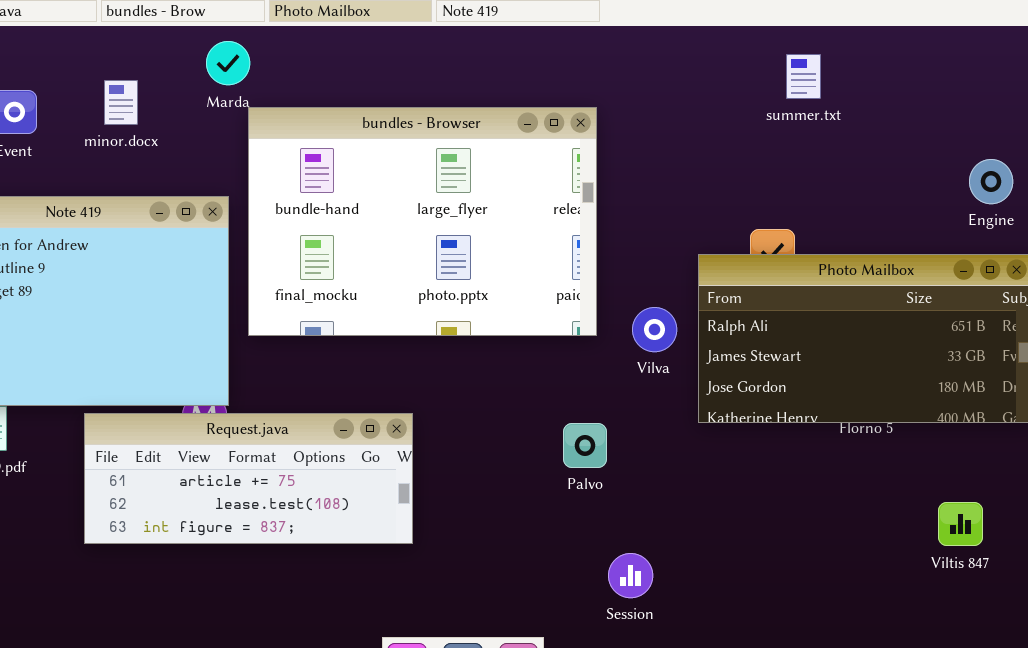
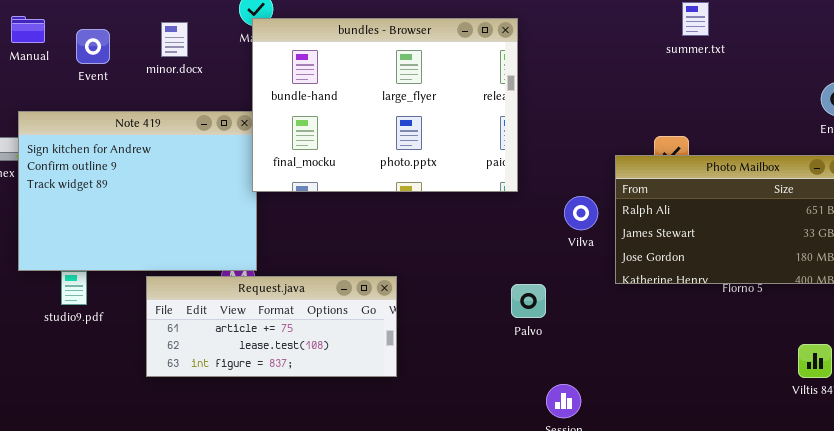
bundles - Browser: [248,107,597,336] -> [252,18,518,192], moved

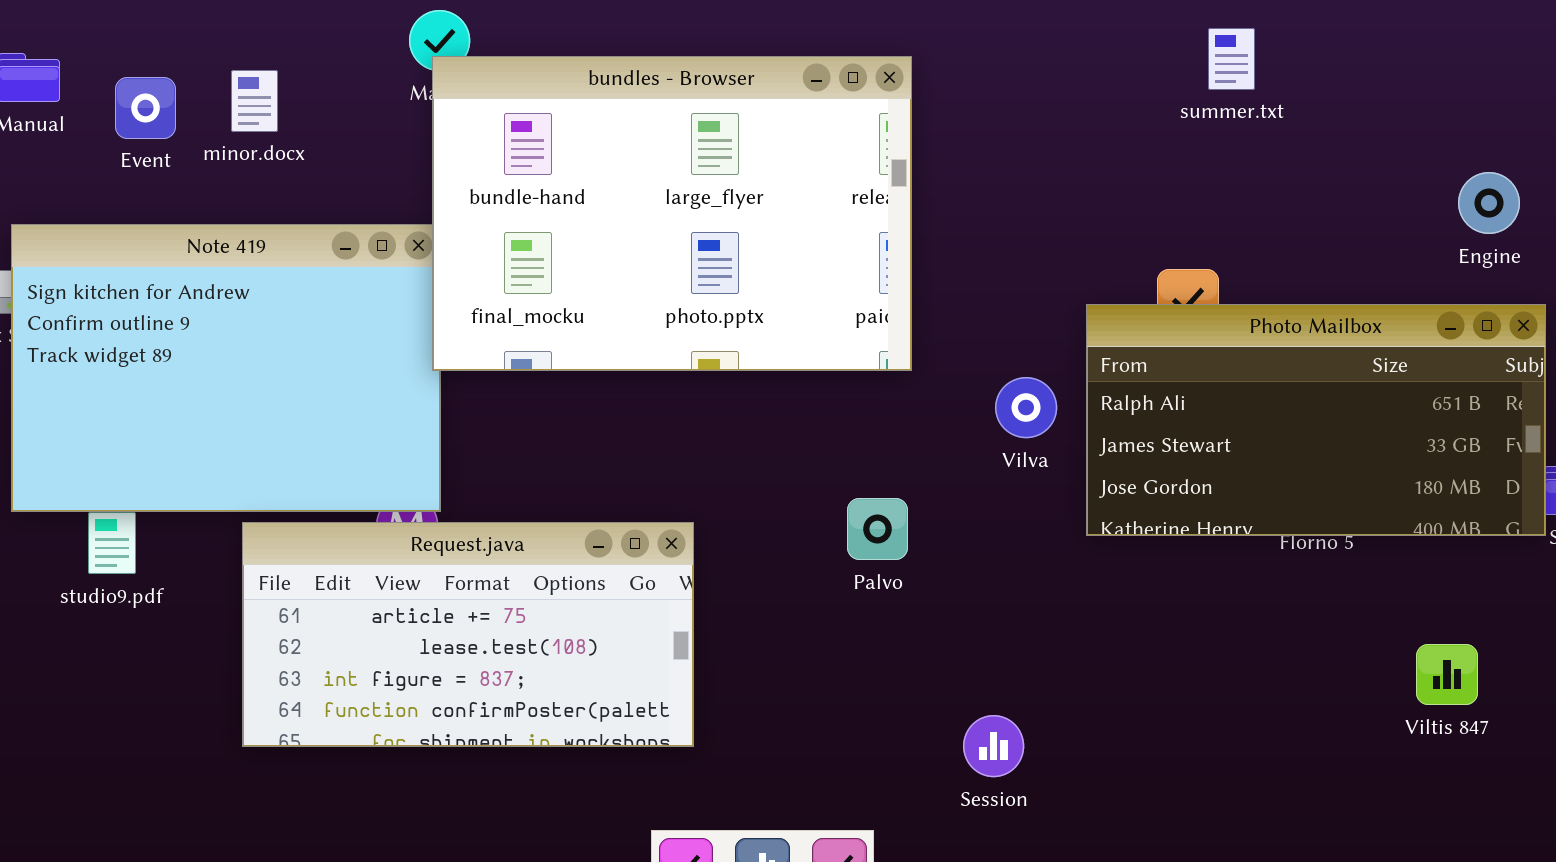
minor.docx: [161,22,188,57] -> [231,70,278,132], moved
Request.java: [146,276,397,377] -> [242,522,694,747], resized
Palvo: [511,284,546,318] -> [847,498,908,560], moved

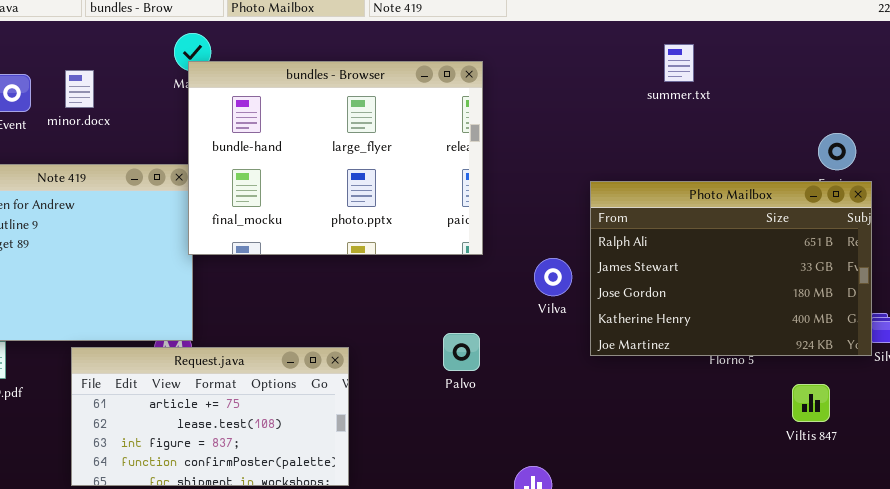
Photo Mailbox: [1086,304,1546,536] -> [590,181,872,356], resized
Viltis 847: [1416,644,1478,705] -> [792,384,830,422], moved

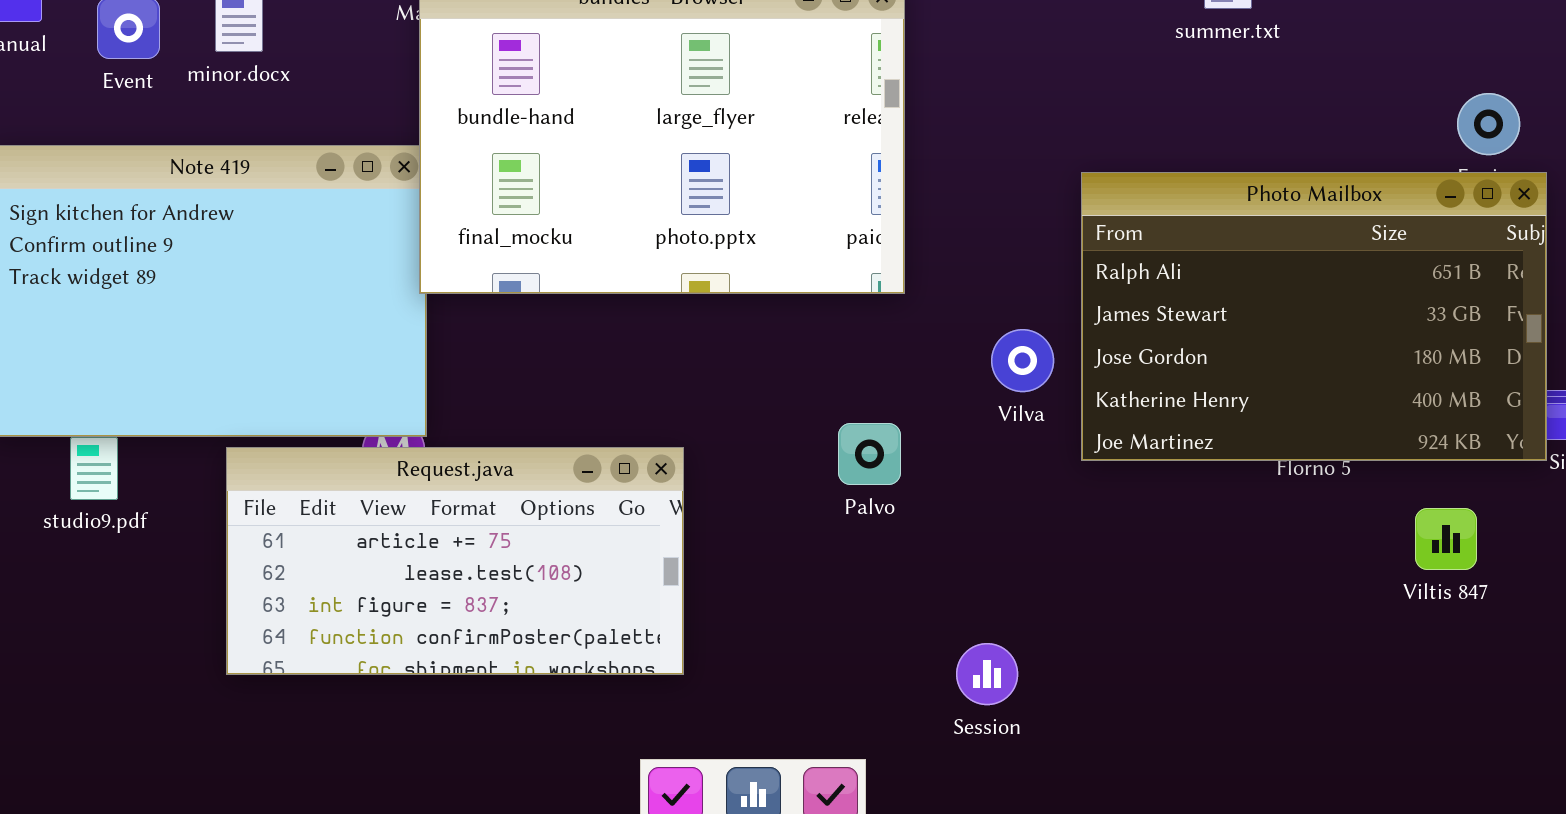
Vilva: [534,258,572,296] -> [991,329,1054,392], moved

